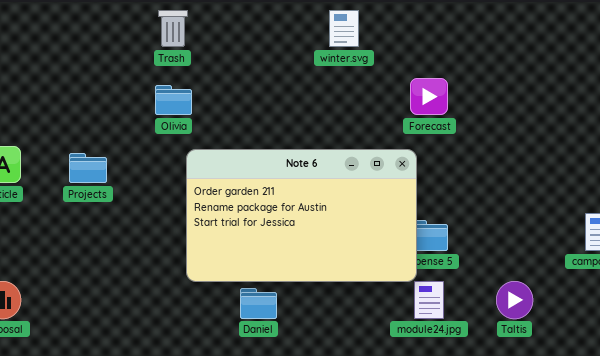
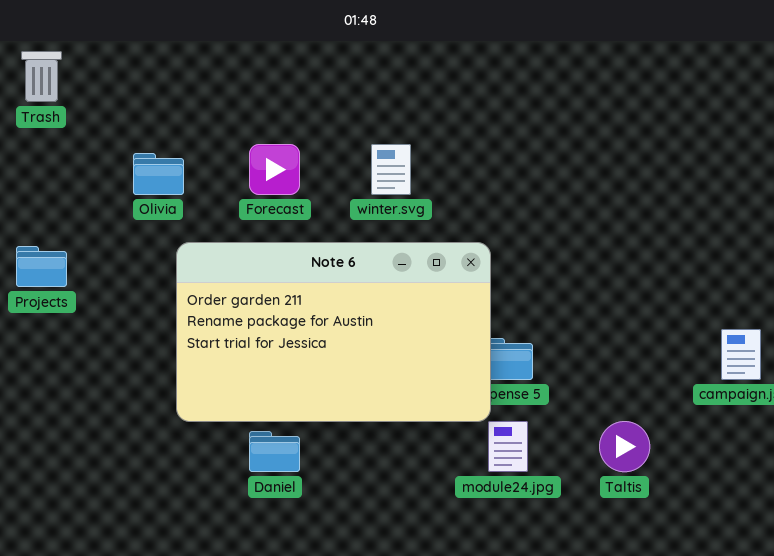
Trash: [158,10,188,47] -> [21,51,62,102], moved
winter.svg: [329,10,359,47] -> [371,144,411,195], moved
Forecast: [410,78,448,115] -> [249,144,300,195], moved

